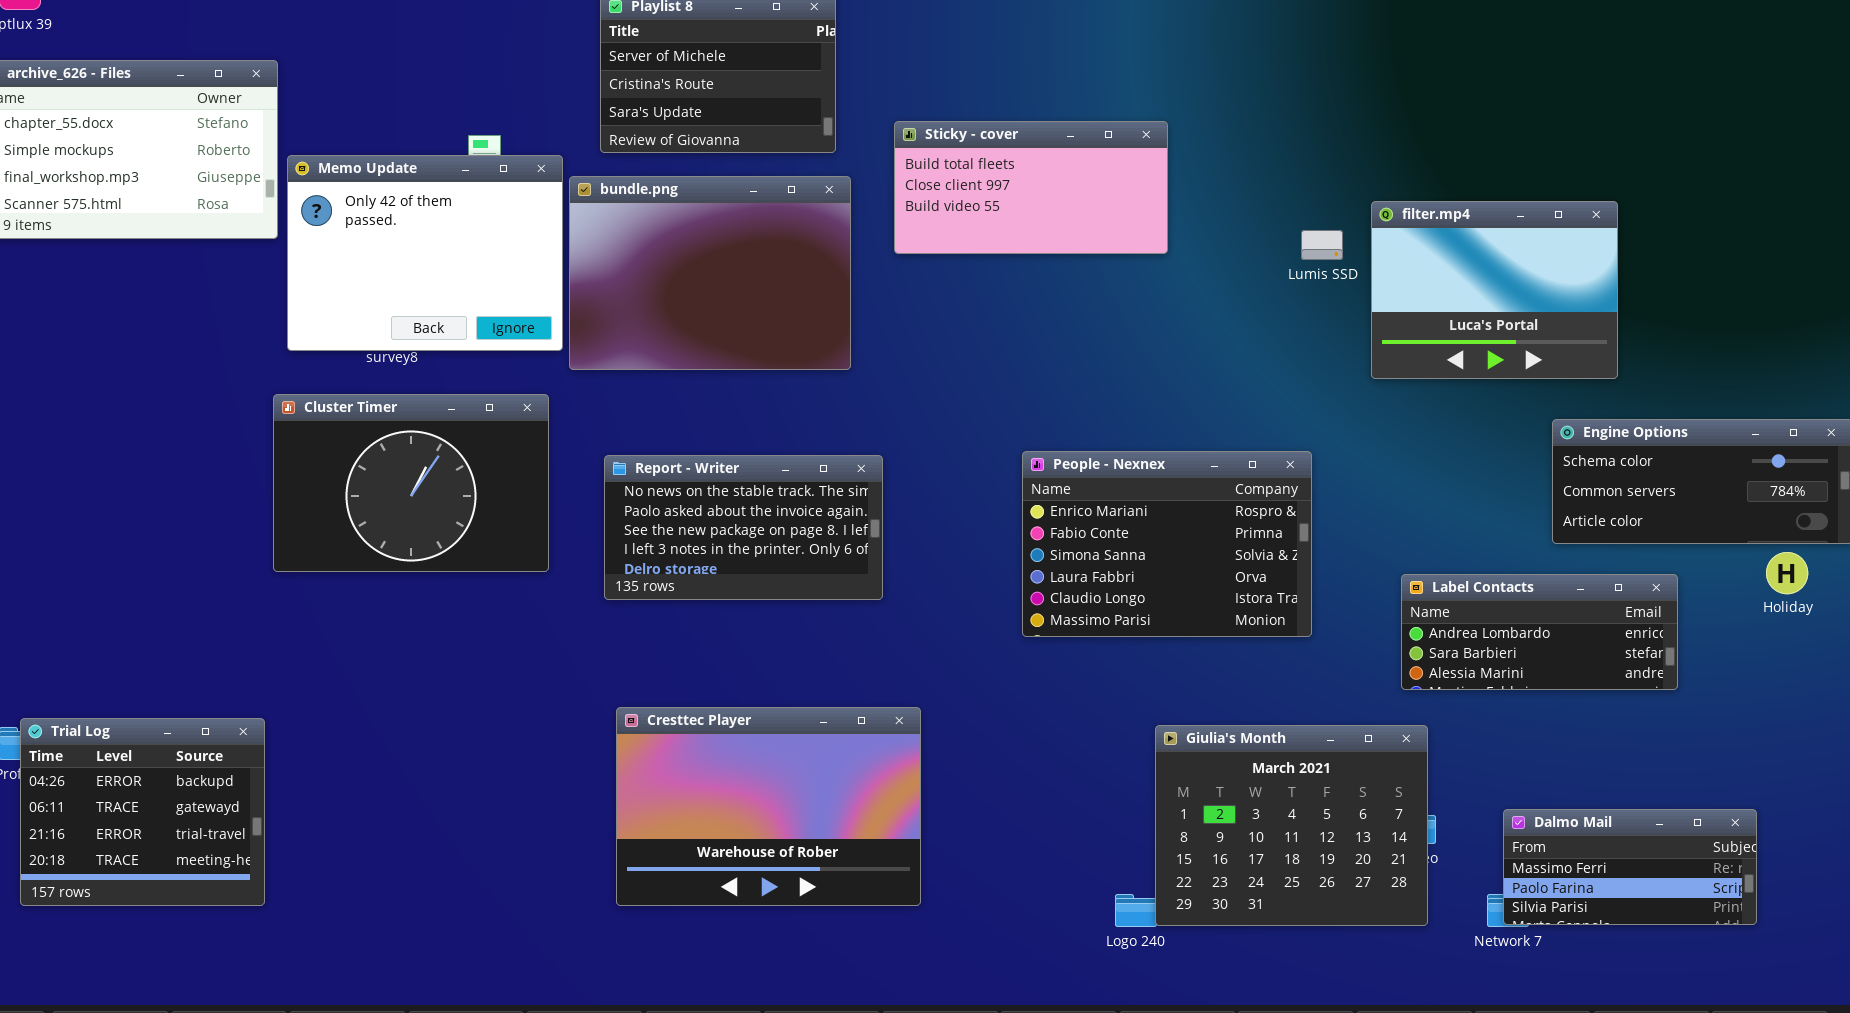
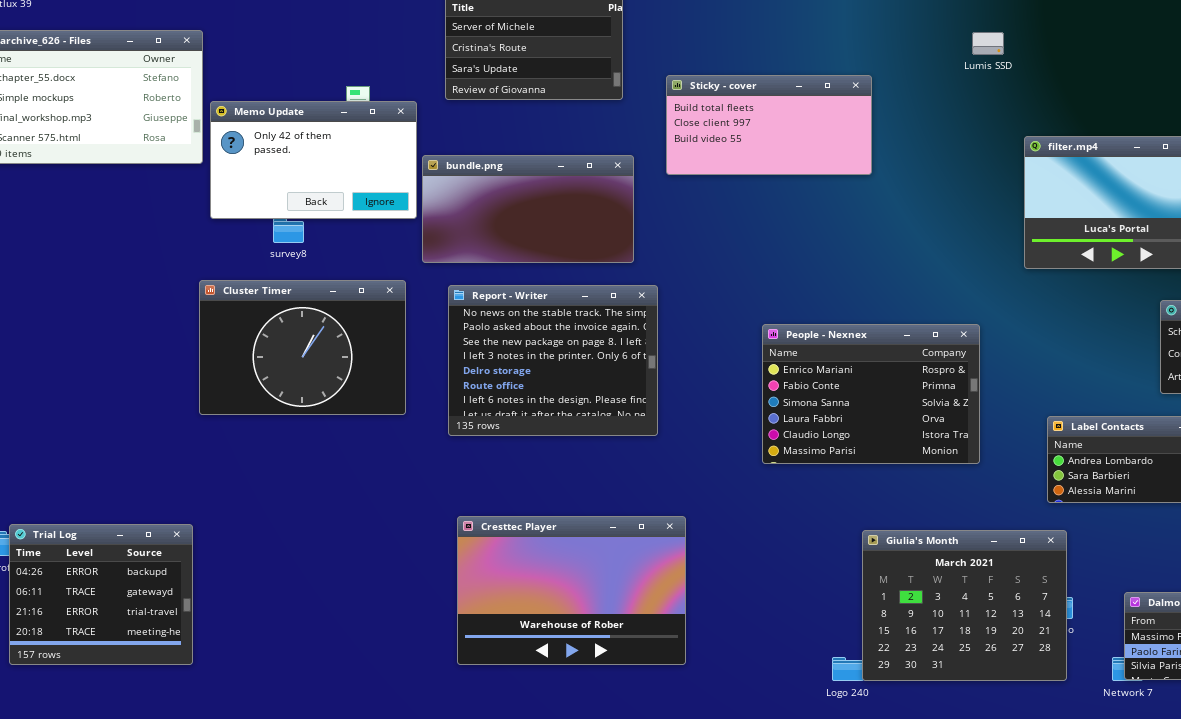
Memo Update: [287,155,563,351] -> [210,101,417,219], resized
bundle.png: [569,176,851,370] -> [422,155,634,263], resized
Lumis SSD: [1301,230,1343,260] -> [972,32,1004,55], moved
Report - Writer: [604,455,883,600] -> [448,285,658,436], resized

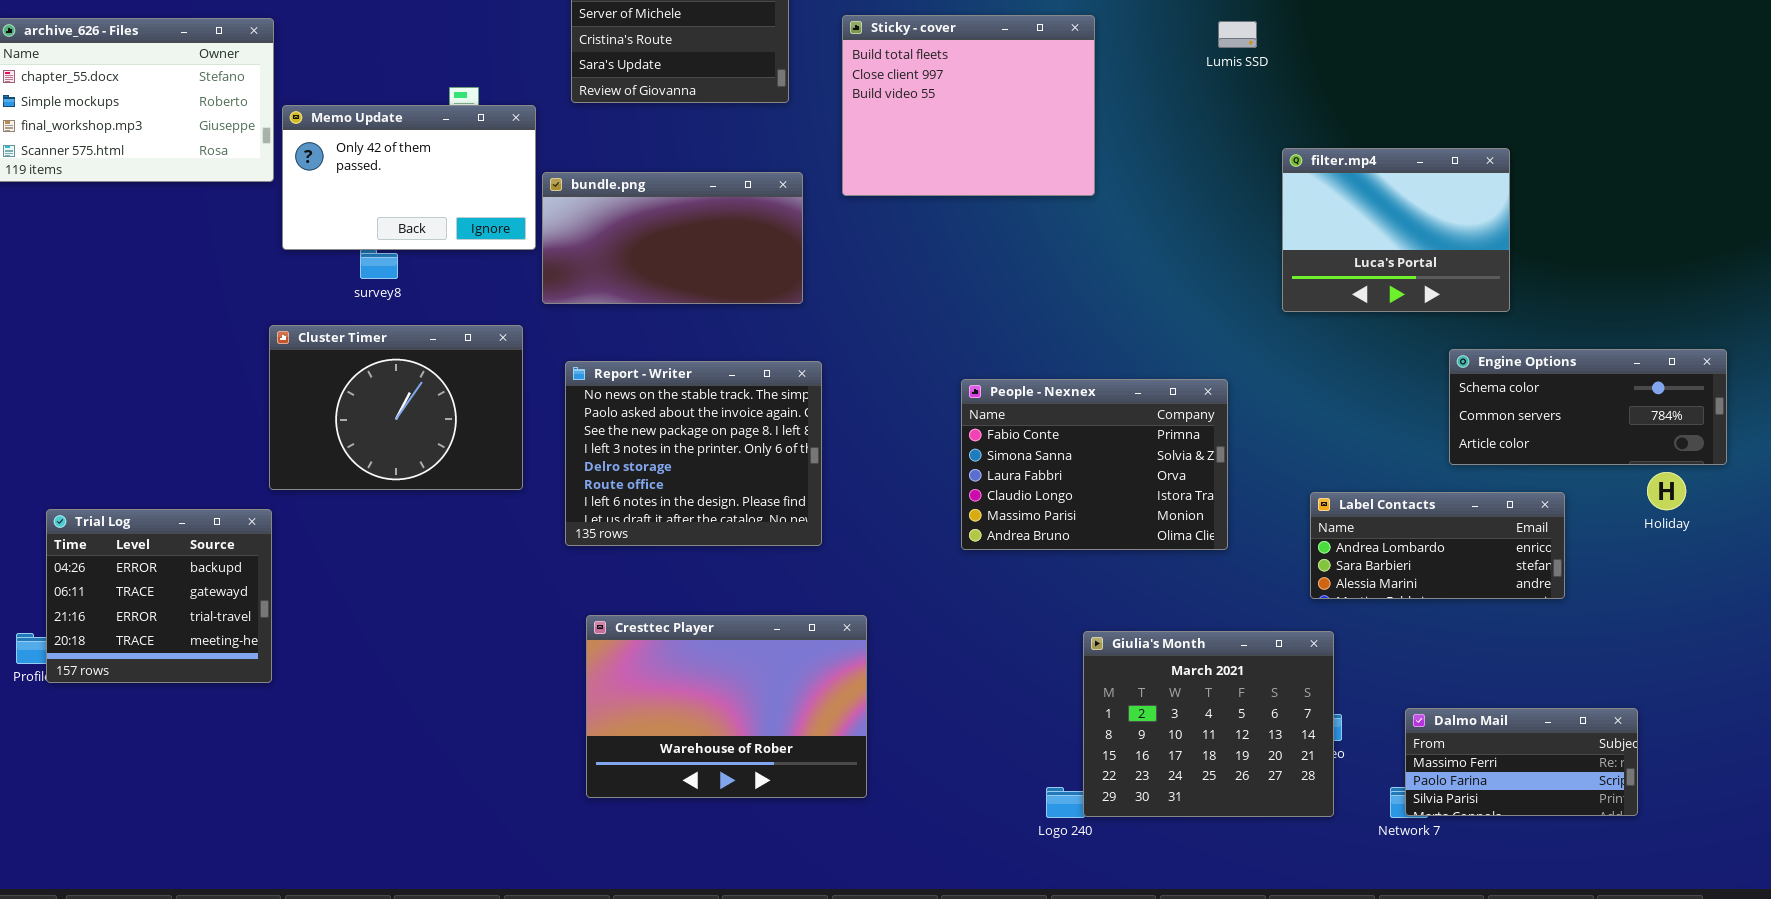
Sticky - cover: [666,75,872,175] -> [842,15,1095,196], resized
Report - Writer: [448,285,658,436] -> [565,361,822,546], moved
People - Nexnex: [762,324,980,464] -> [961,379,1228,550], scrolled down 1 row
Trial Log: [9,524,193,665] -> [46,509,272,683], moved

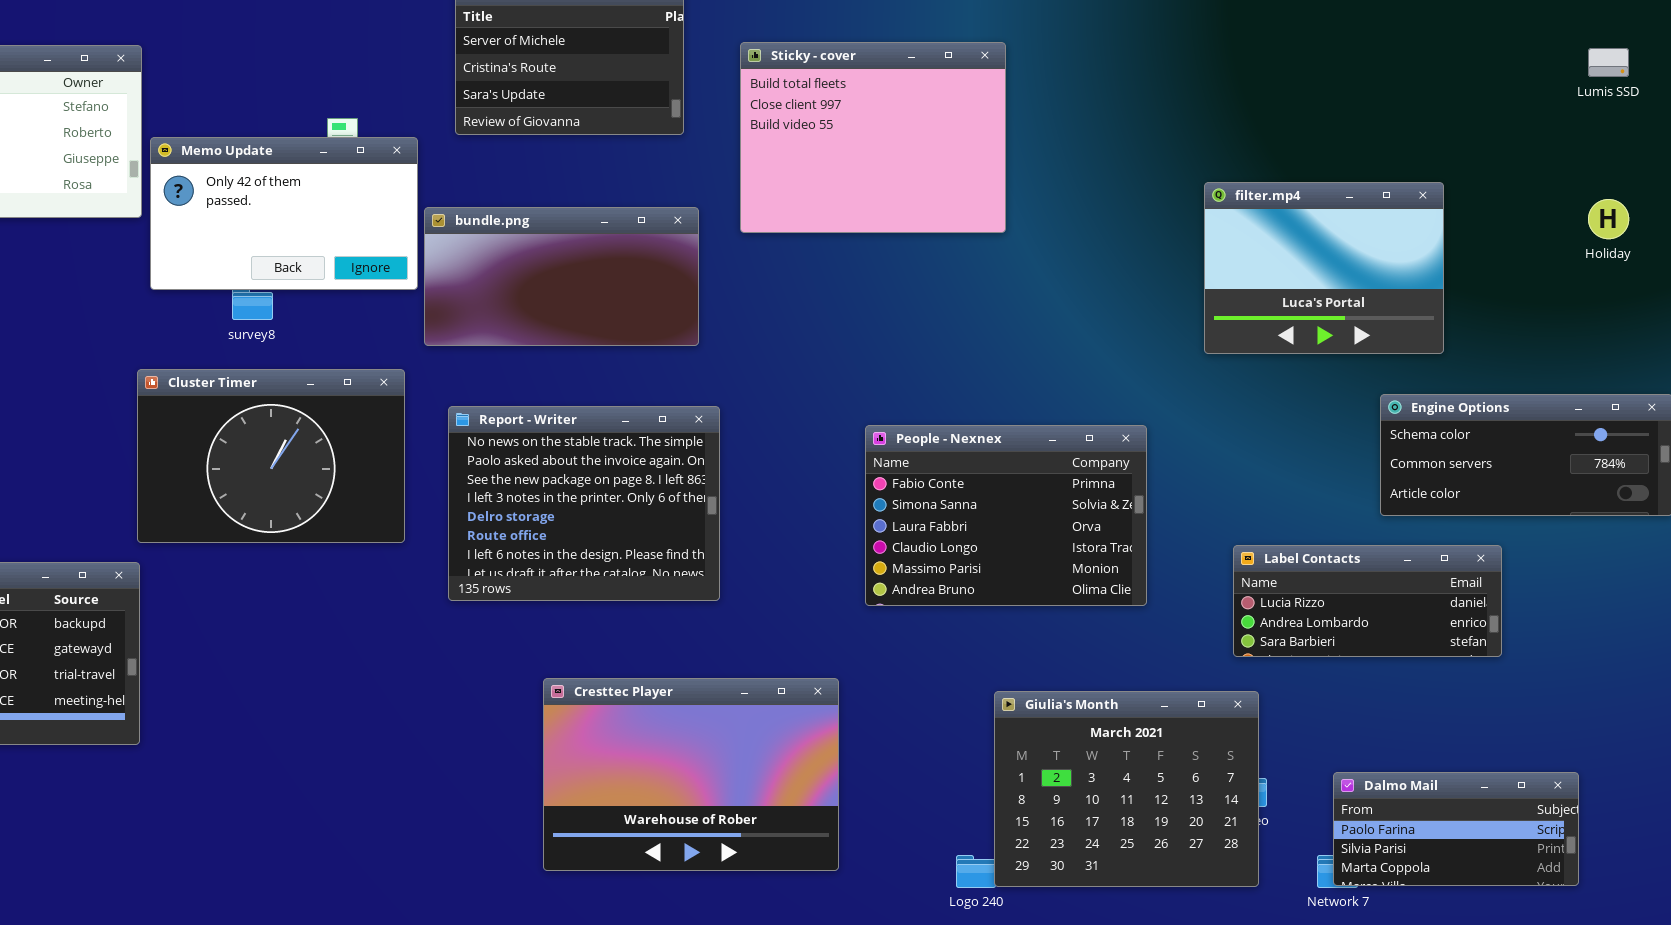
Lumis SSD: [1218,21,1257,48] -> [1588,48,1629,77], moved
Holiday: [1647,472,1686,510] -> [1588,199,1629,239], moved
Label Contacts: [1310,492,1565,599] -> [1233,545,1502,657], scrolled up 1 row
Cresttec Player: [586,615,867,798] -> [543,678,839,871], moved
Dalmo Mail: [1405,708,1638,816] -> [1333,772,1579,886], scrolled down 1 row

